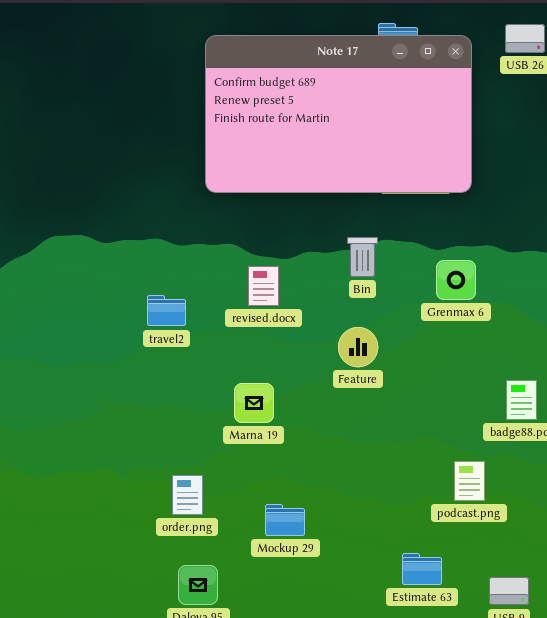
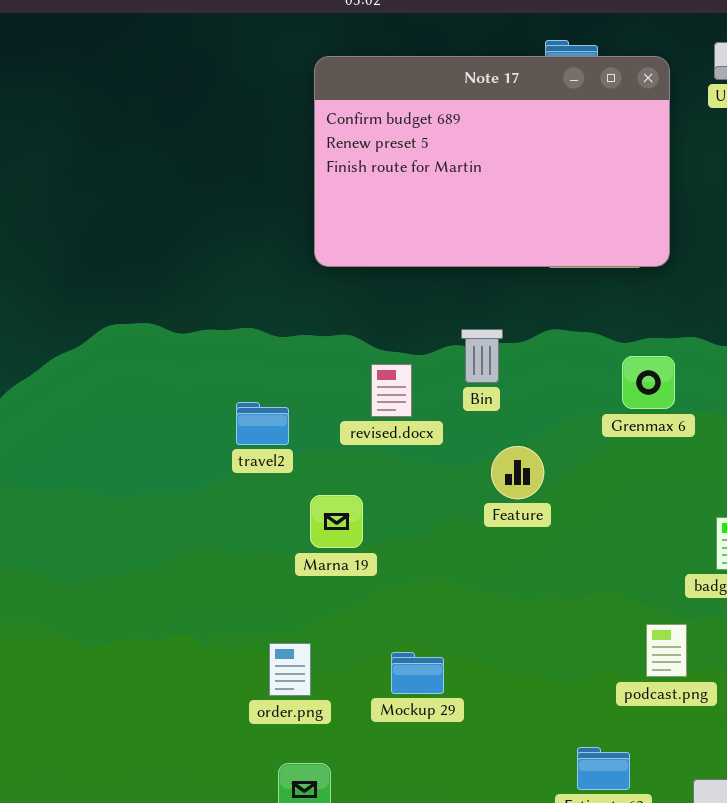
Bin: [347,237,378,277] -> [461,329,503,383], moved
Marna 19: [234,383,274,423] -> [310,495,363,548], moved
Mockup 29: [265,504,305,536] -> [391,652,444,694], moved

